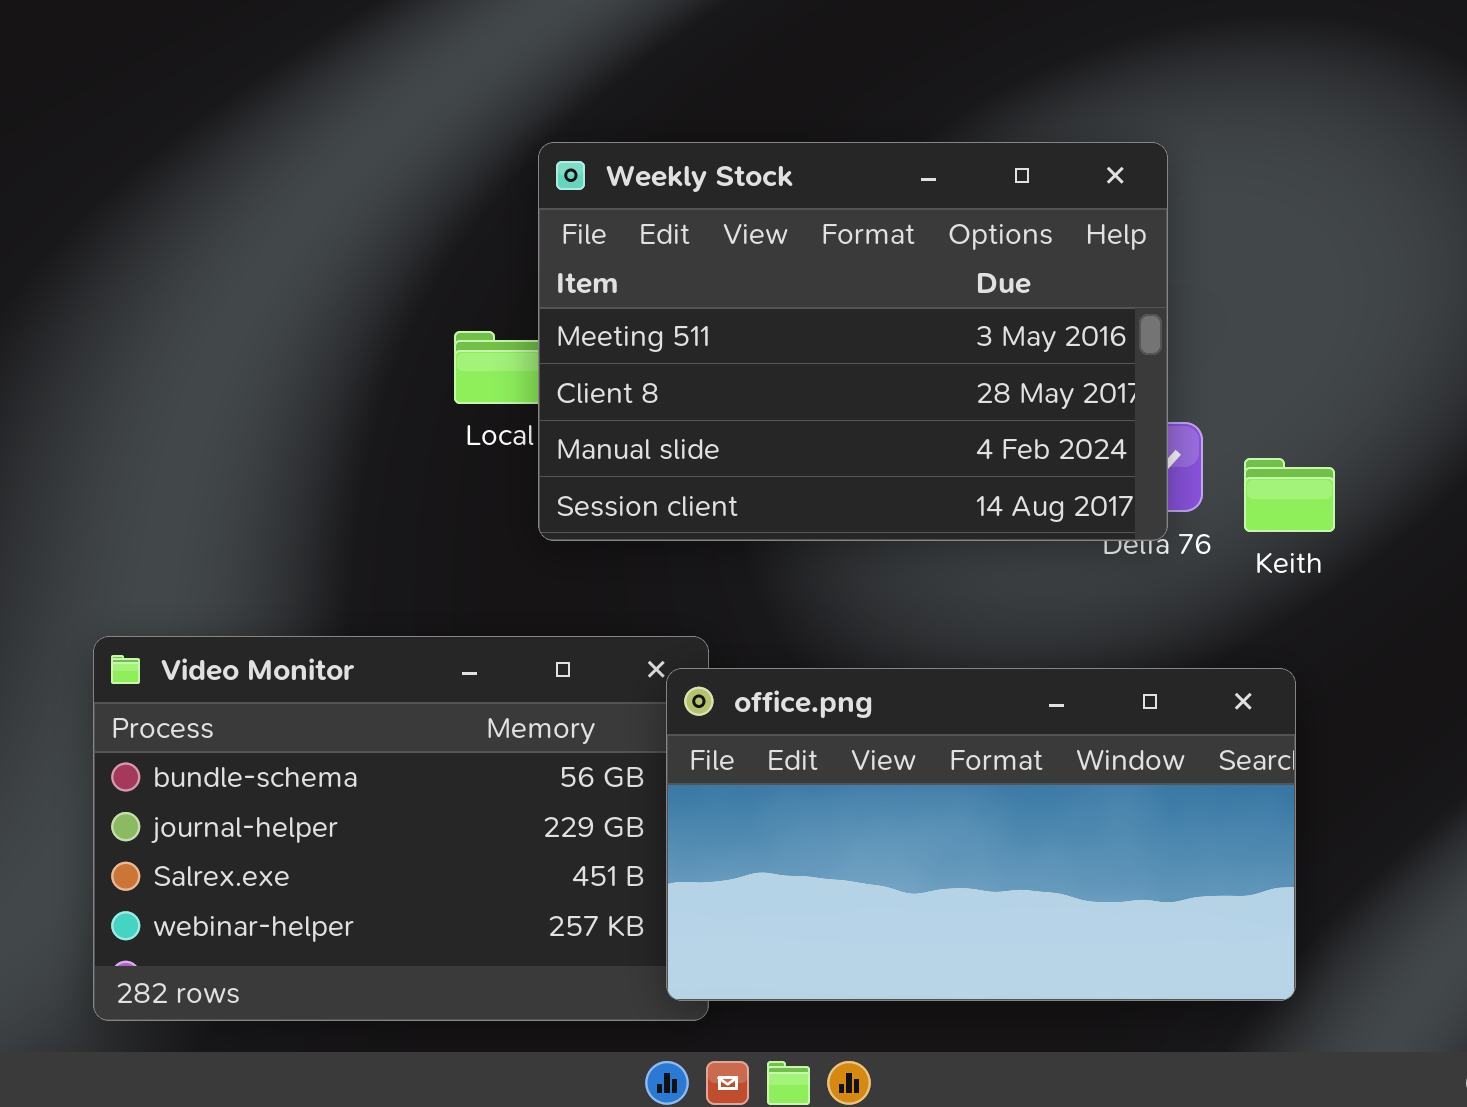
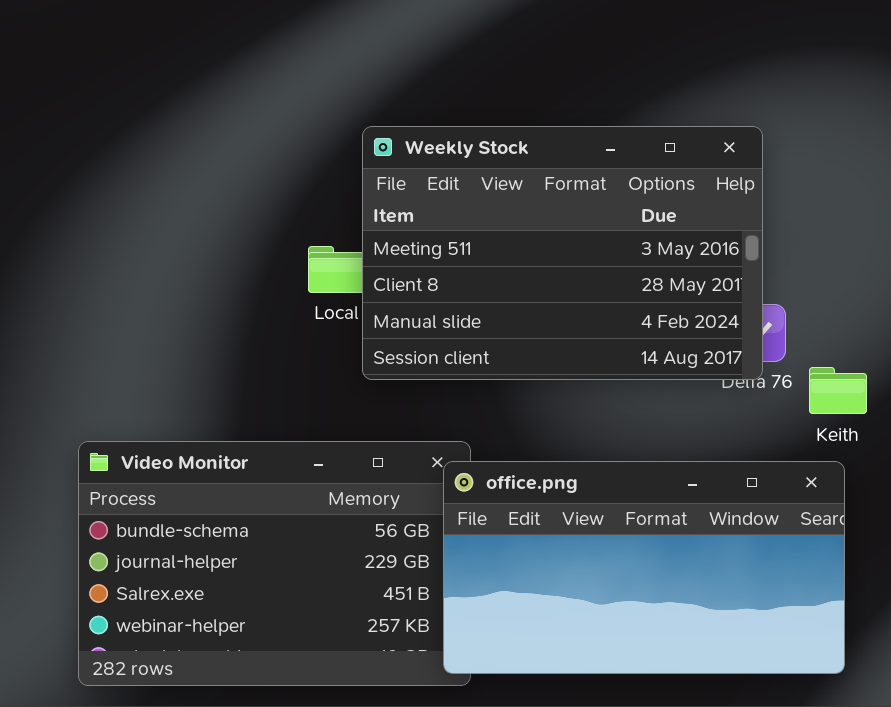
Keith: [1244,458,1335,532] -> [809,367,867,414], moved

